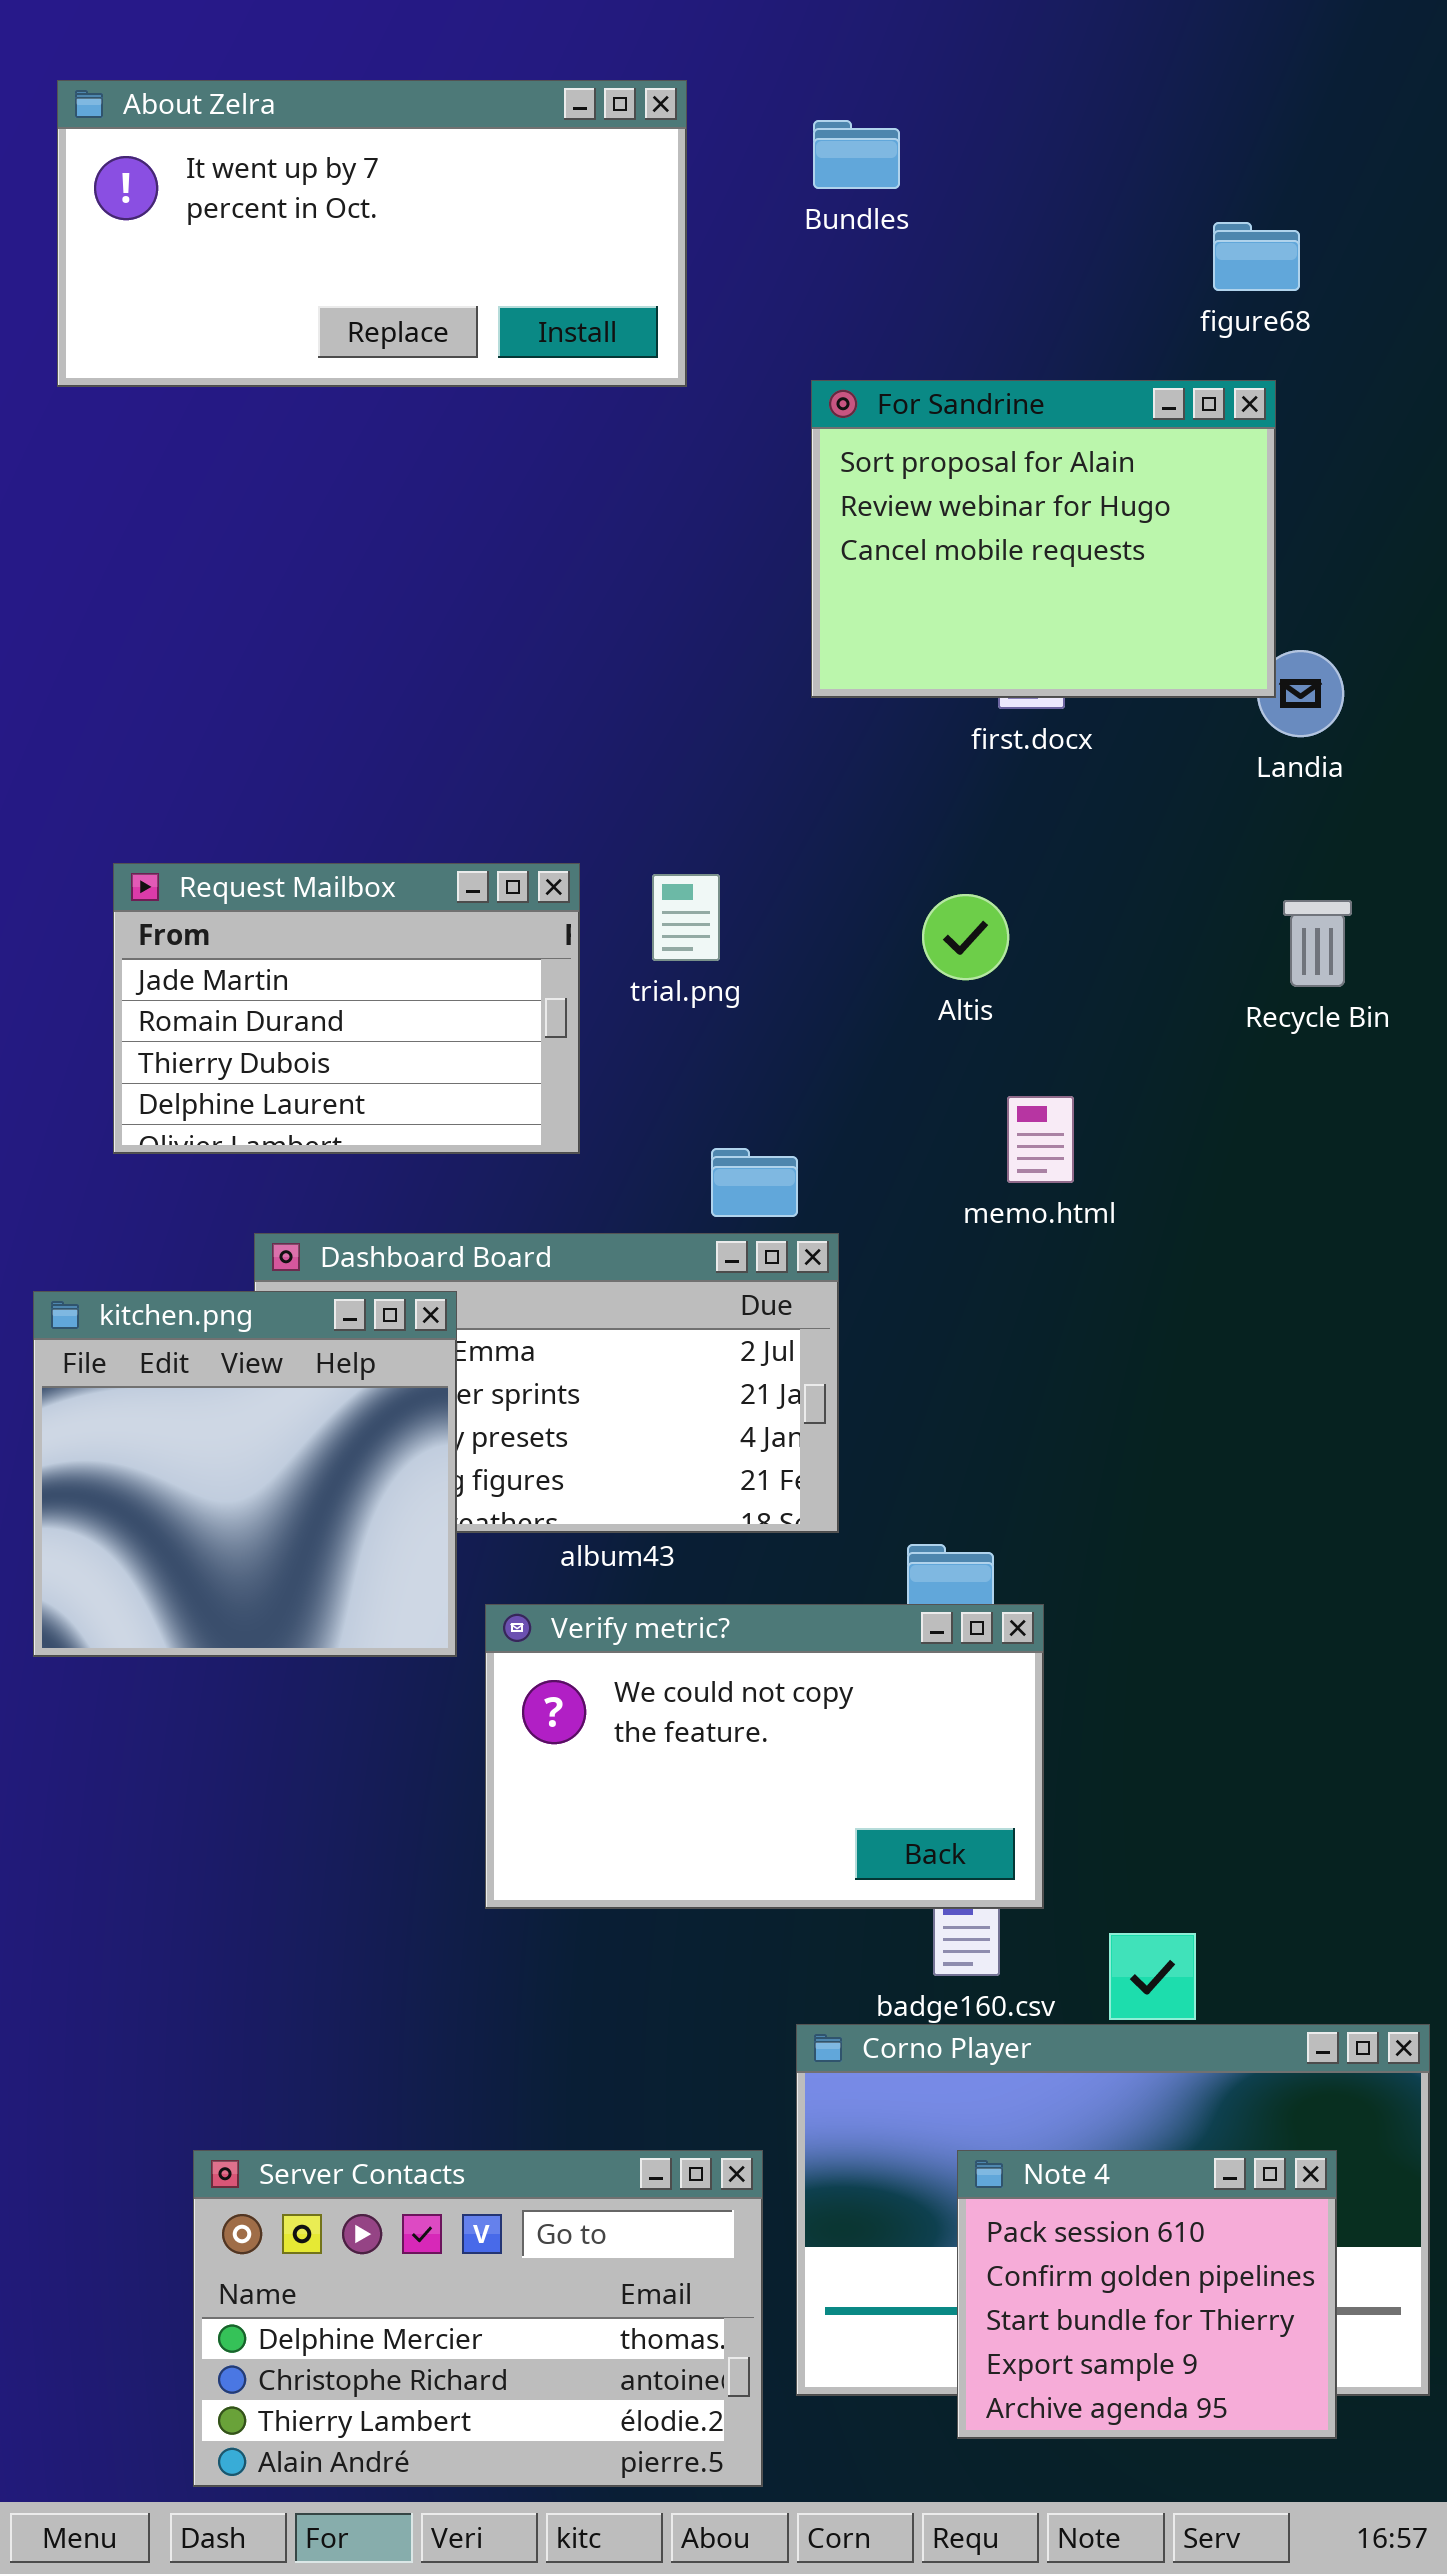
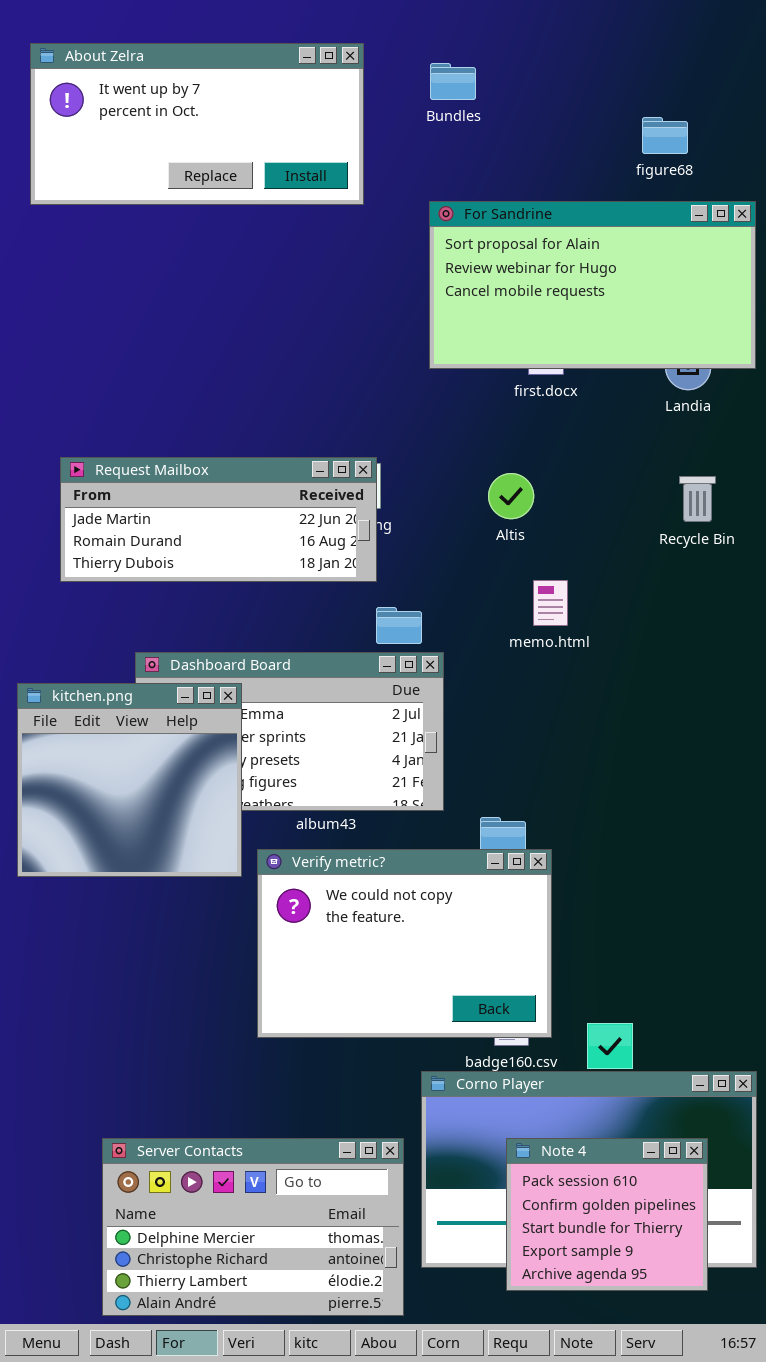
For Sandrine: [811,380,1276,698] -> [429,201,756,369], resized
Request Mailbox: [113,863,580,1154] -> [60,457,377,582], resized
Verify metric?: [485,1604,1044,1909] -> [257,849,552,1038], resized

